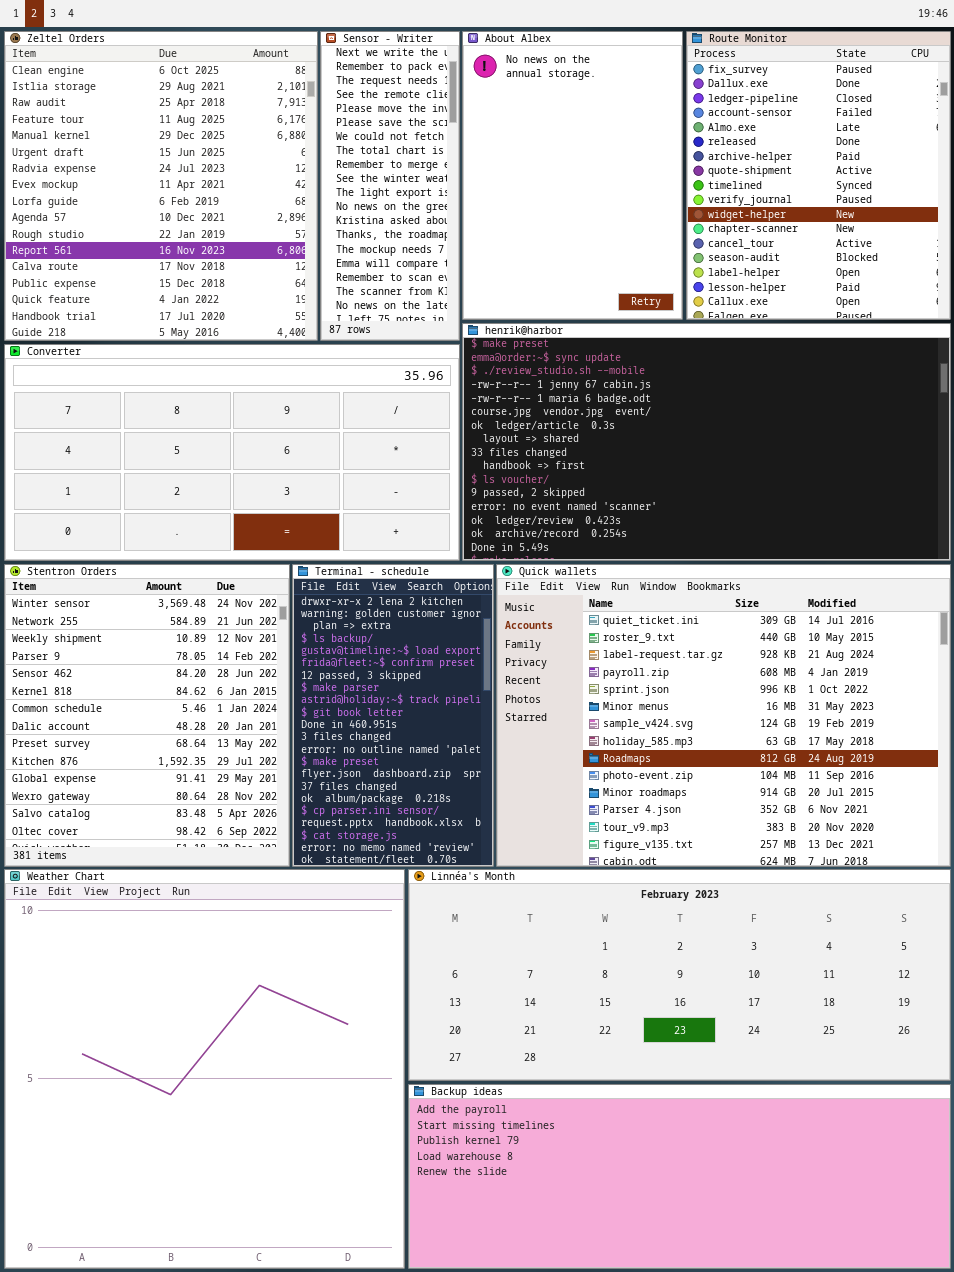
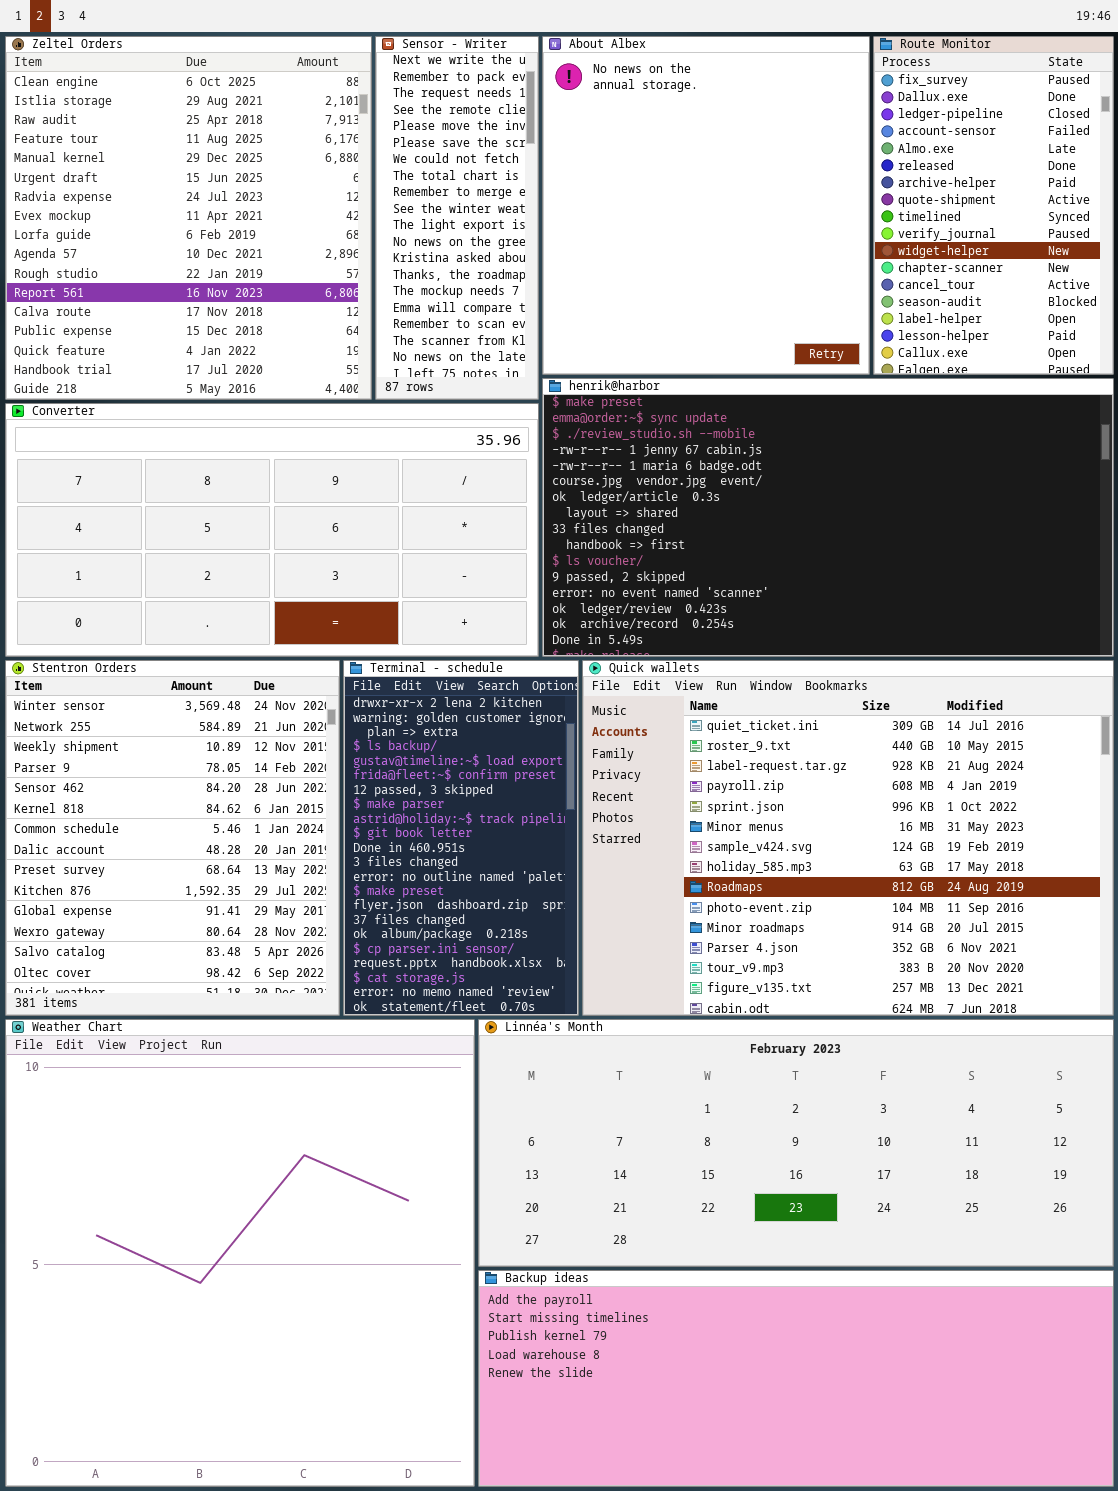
About Albex: [462,31,683,320] -> [542,36,870,375], resized
Route Monitor: [686,31,951,320] -> [873,36,1114,375], resized

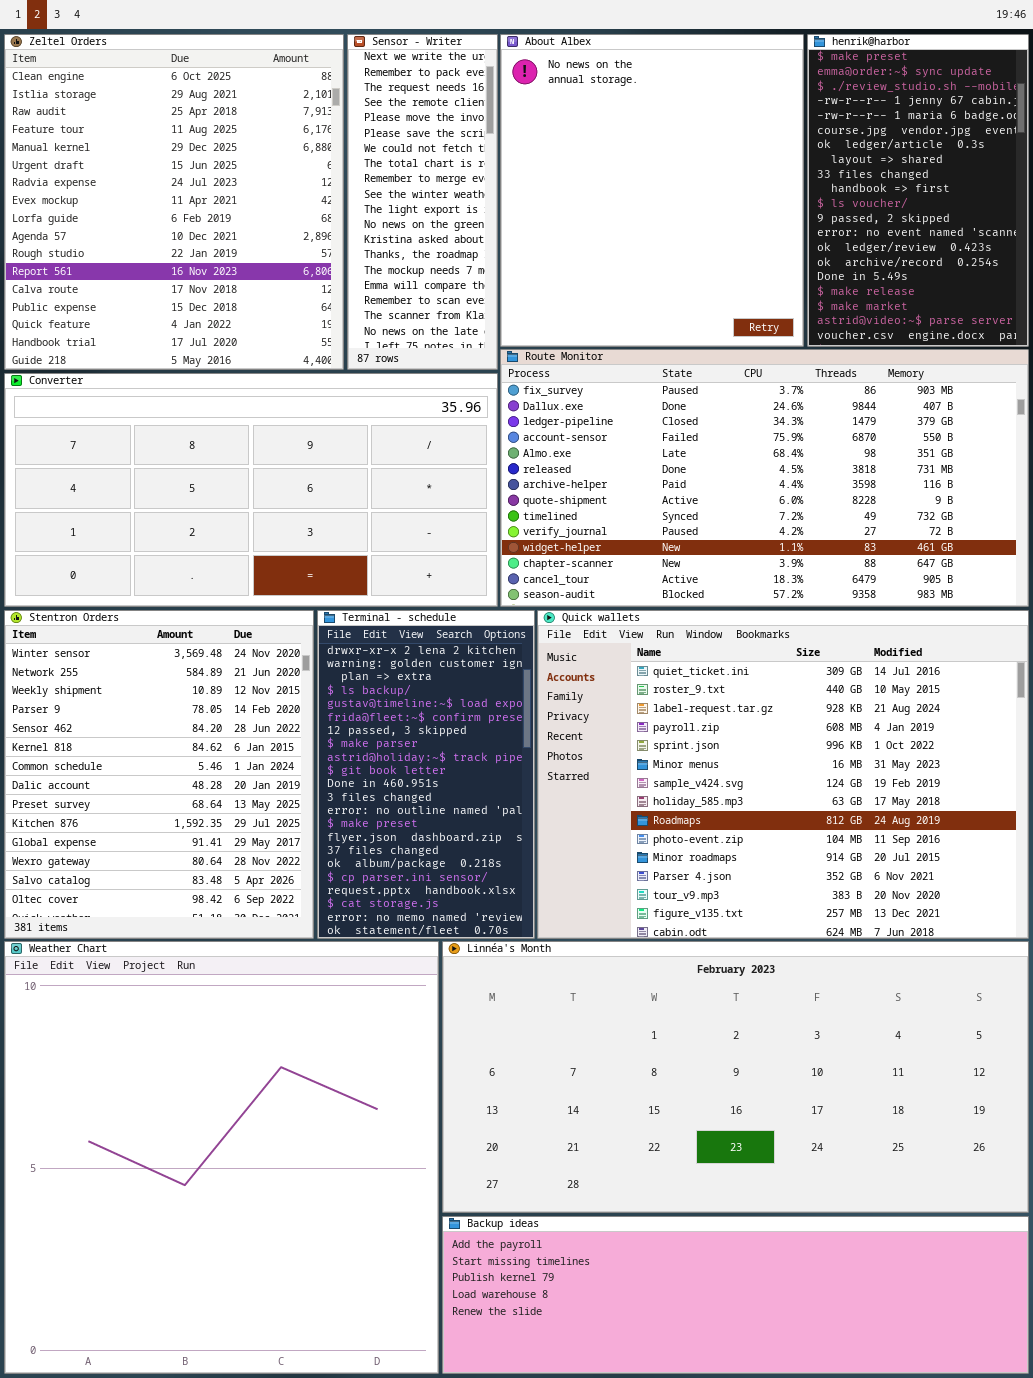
Route Monitor: [873,36,1114,375] -> [500,349,1029,607], moved, resized
henrik@harbor: [542,378,1114,657] -> [807,34,1029,347], moved, resized
Linnéa's Month: [478,1019,1114,1267] -> [442,941,1029,1213], resized
Backup ideas: [478,1270,1114,1487] -> [442,1216,1029,1374], resized

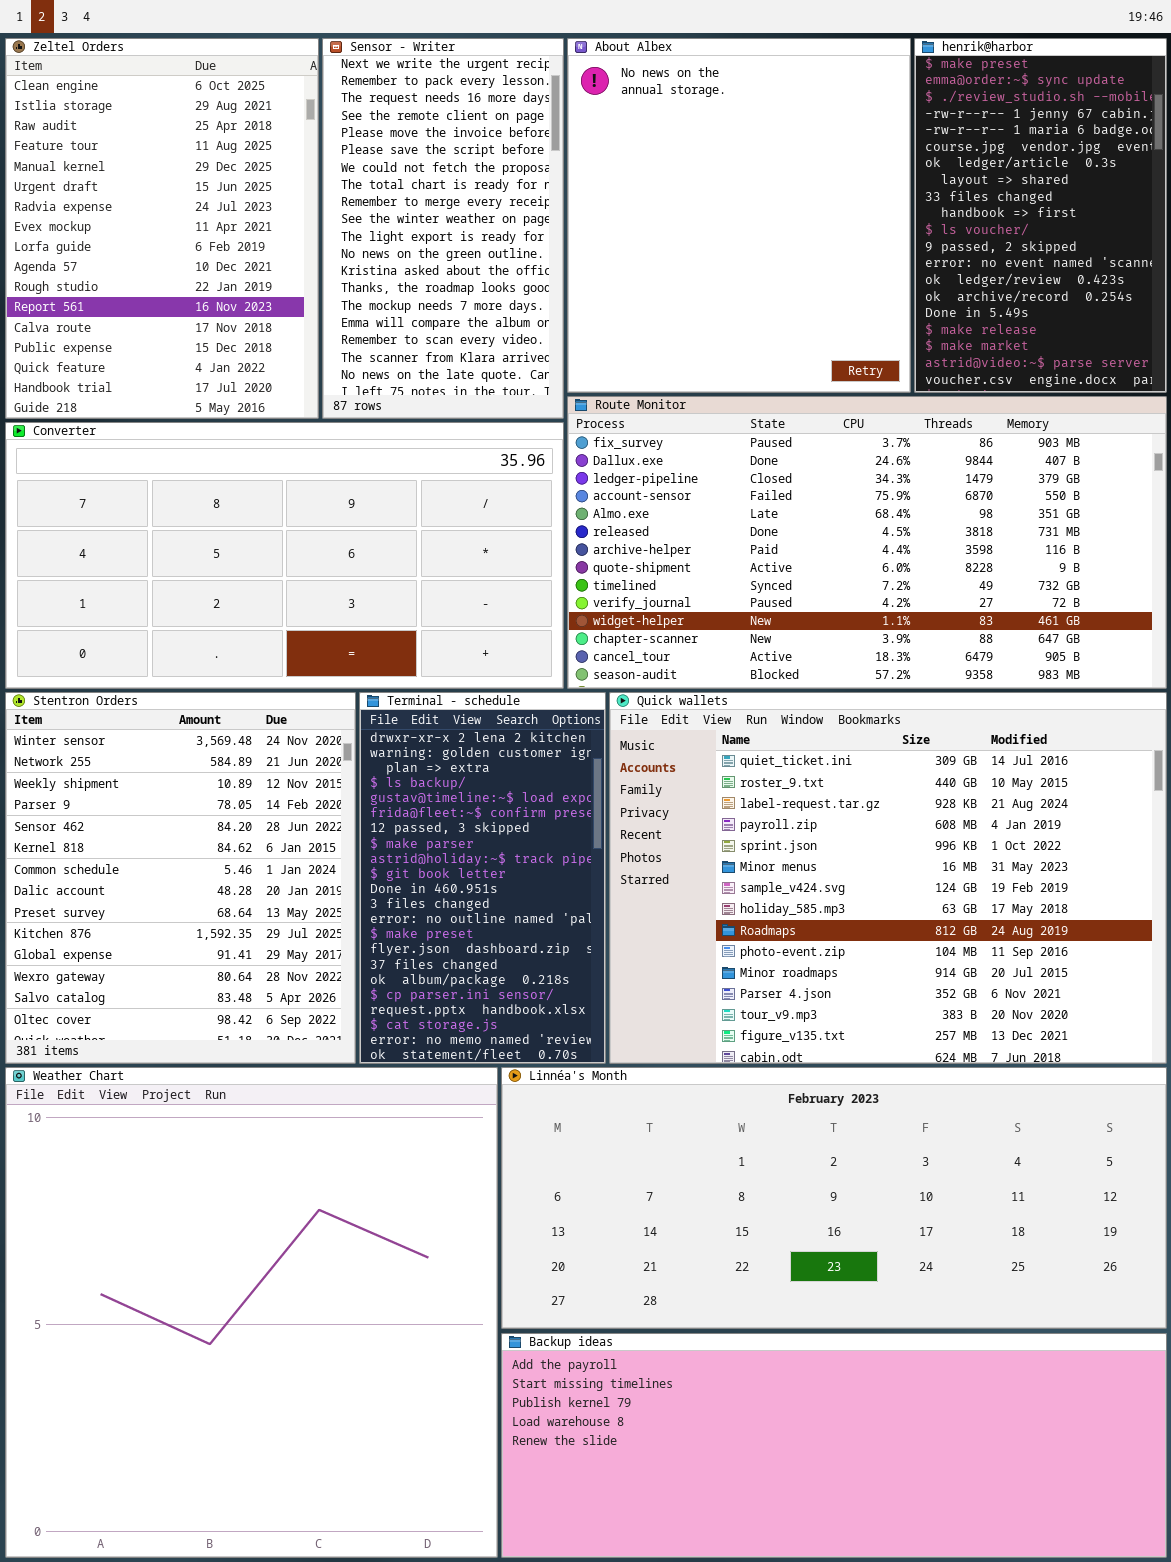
Zeltel Orders: [4,34,344,370] -> [5,38,319,419], resized
Sensor - Writer: [347,34,498,370] -> [322,38,564,419], resized
Linnéa's Month: [442,941,1029,1213] -> [501,1067,1167,1329], resized
Backup ideas: [442,1216,1029,1374] -> [501,1333,1167,1558], resized

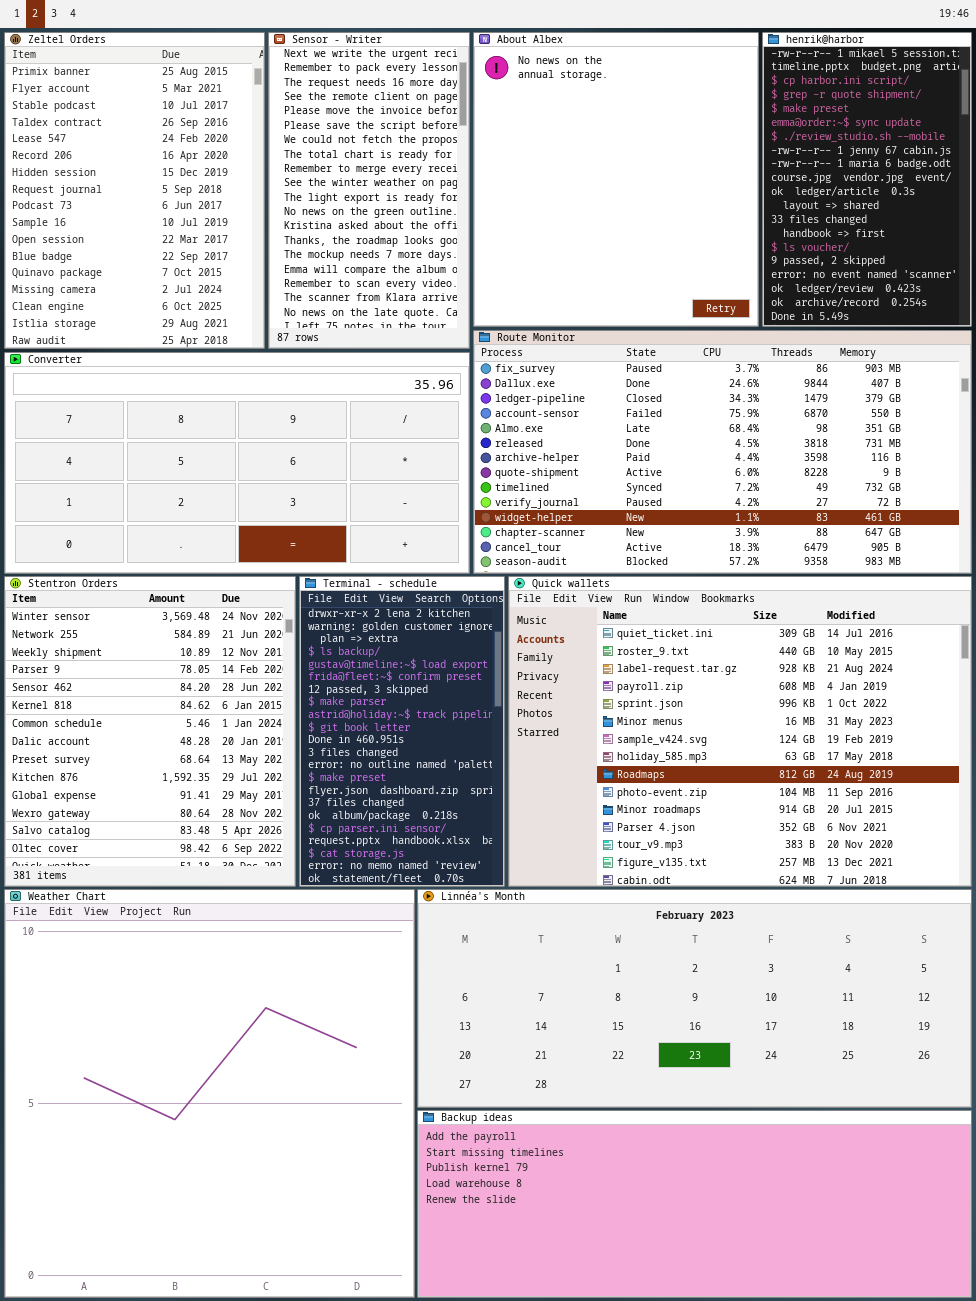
Zeltel Orders: [5,38,319,419] -> [4,32,265,349], scrolled up 14 rows
henrik@harbor: [914,38,1167,393] -> [762,32,972,327], scrolled up 4 rows

